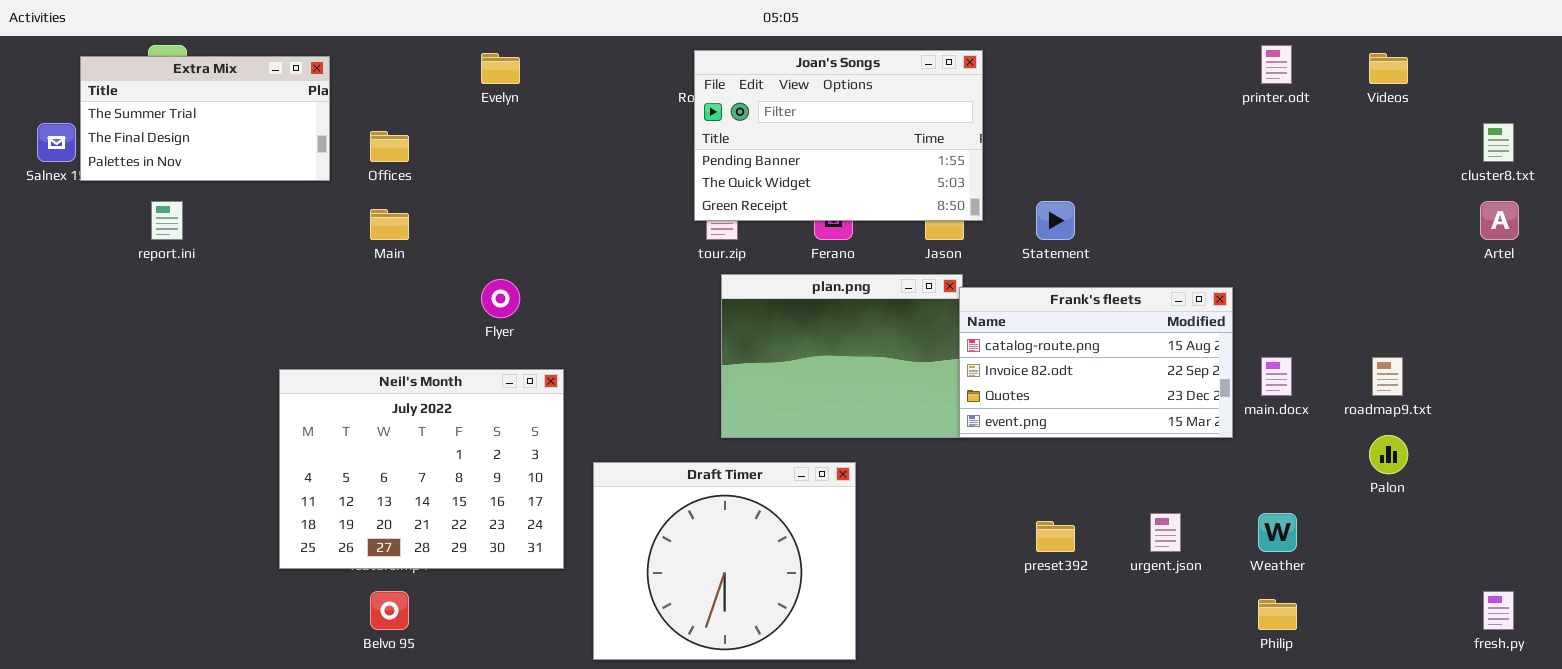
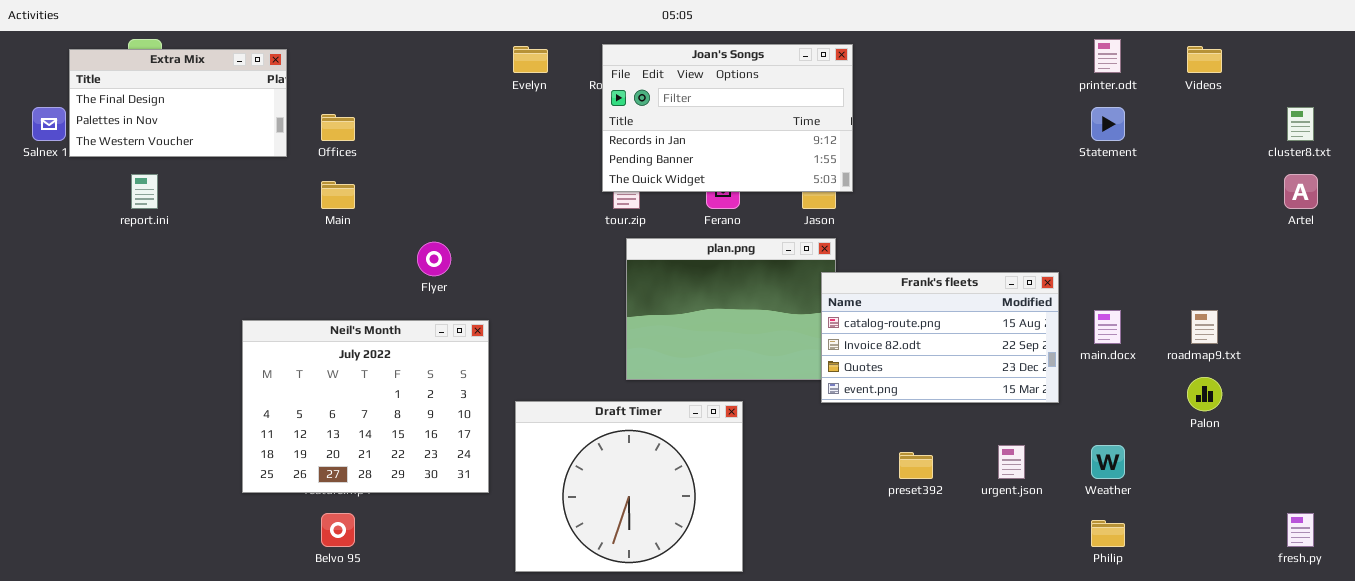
Joan's Songs: [694,50,983,221] -> [602,44,853,192], scrolled up 1 row
Evelyn: [481,53,520,84] -> [513,46,548,73], moved
Extra Mix: [80,56,330,181] -> [69,49,287,157], scrolled down 1 row
Statement: [1036,201,1075,240] -> [1091,107,1125,141], moved
Frank's fleets: [959,287,1233,438] -> [821,272,1059,403], moved

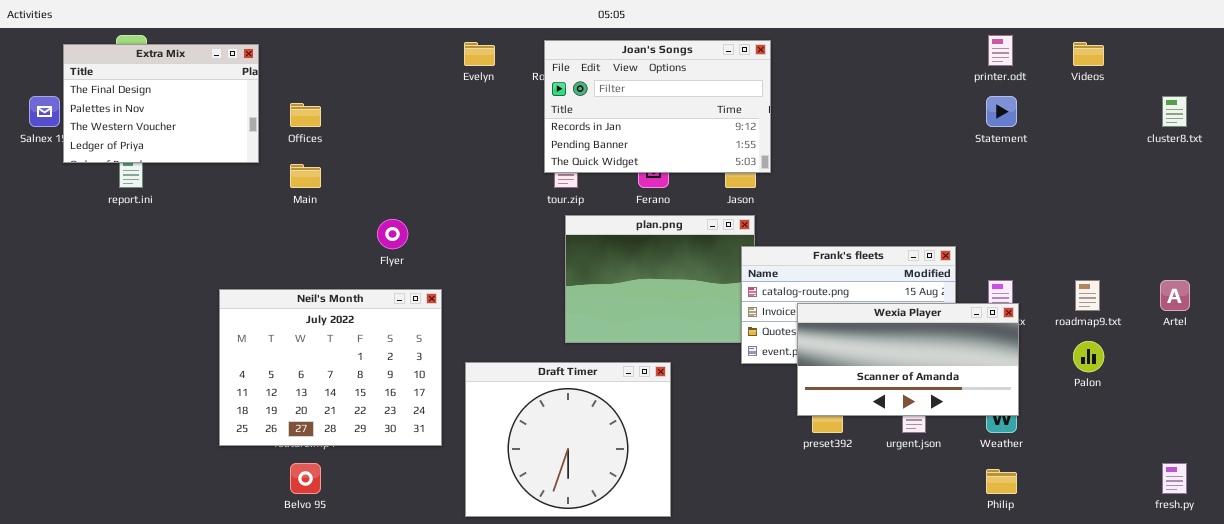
Extra Mix: [69,49,287,157] -> [63,44,259,163], resized
Artel: [1284,174,1318,209] -> [1160,280,1190,311], moved
Wexia Player: none -> [797,303,1019,416], opened

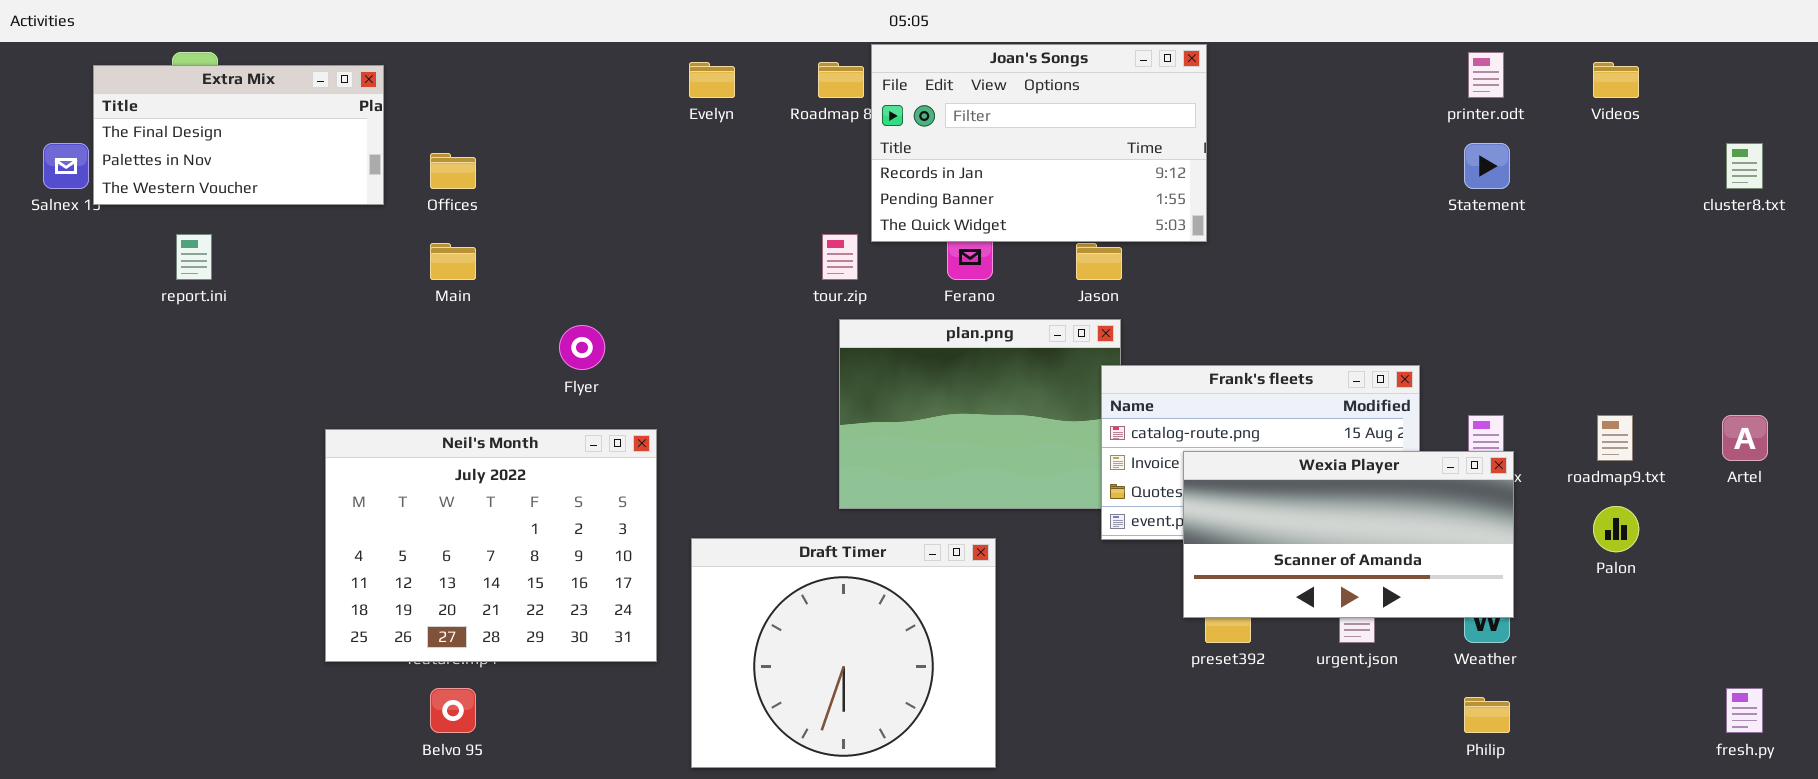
Joan's Songs: [544,40,771,173] -> [871,44,1207,242], moved
Extra Mix: [63,44,259,163] -> [93,65,384,205], resized

